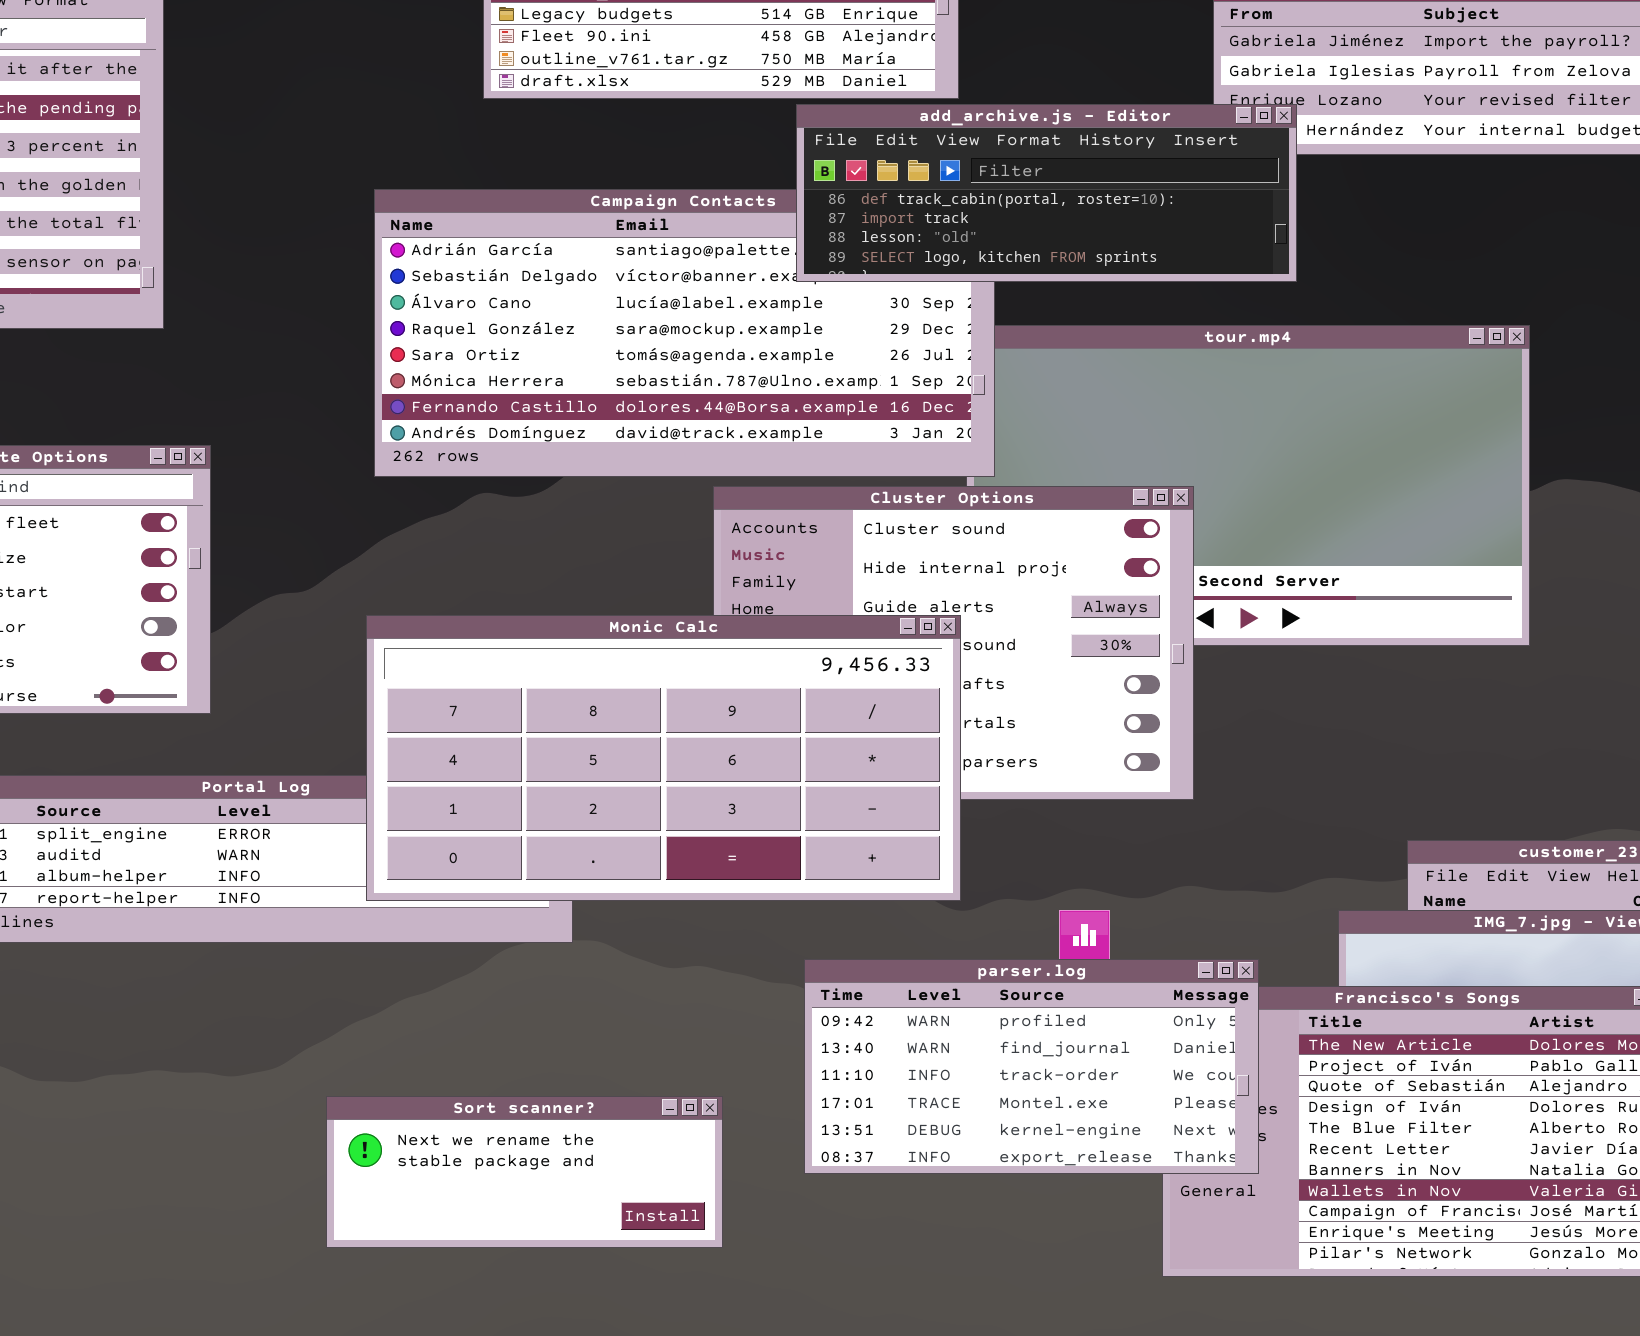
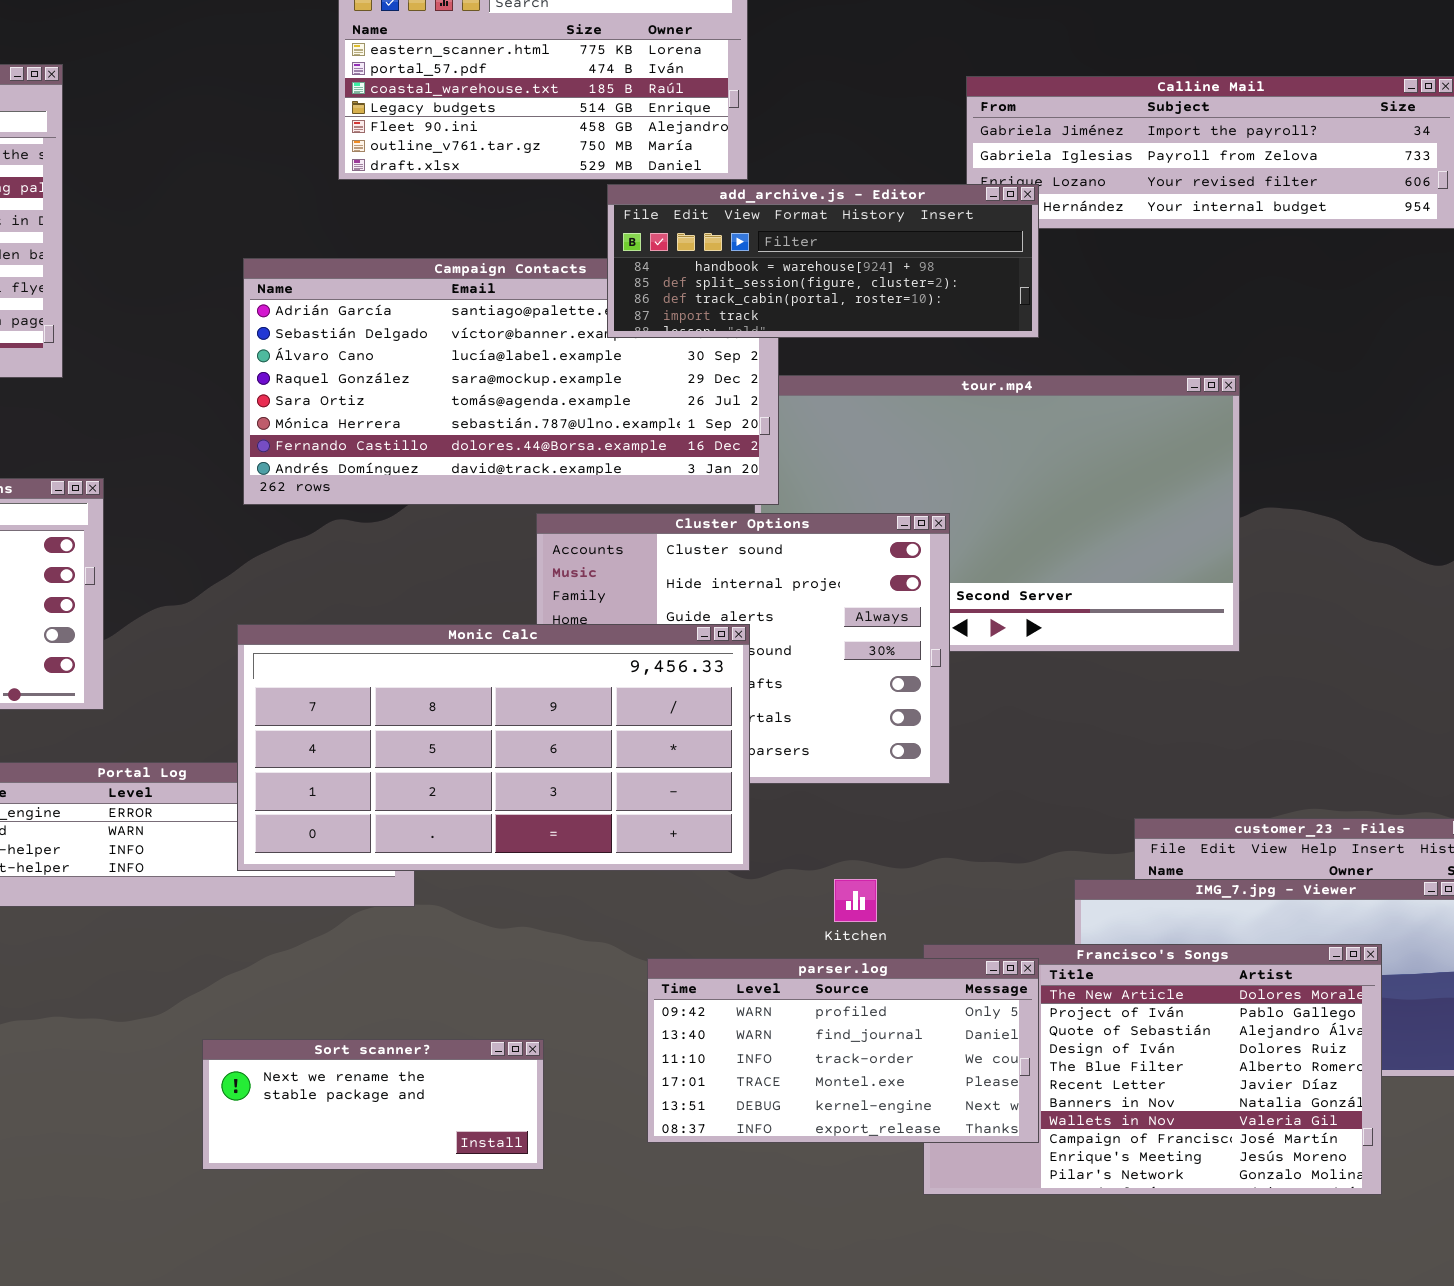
add_archive.js - Editor: [796,104,1297,282] -> [607,184,1039,338], scrolled up 2 rows
parser.log: [804,959,1259,1174] -> [647,958,1039,1143], moved

